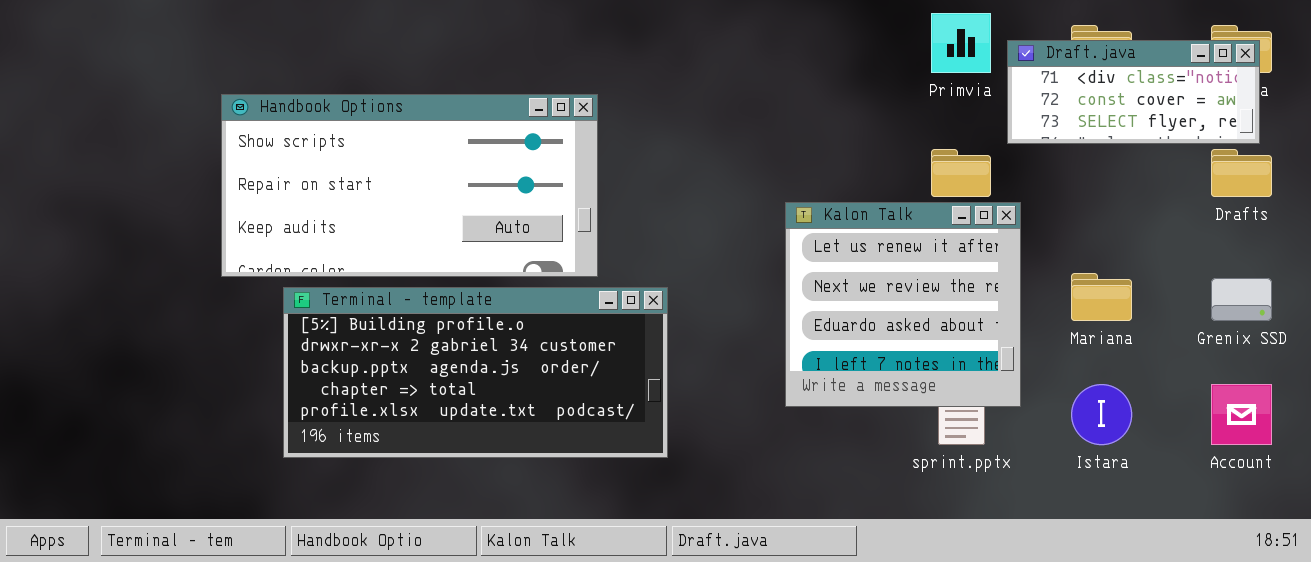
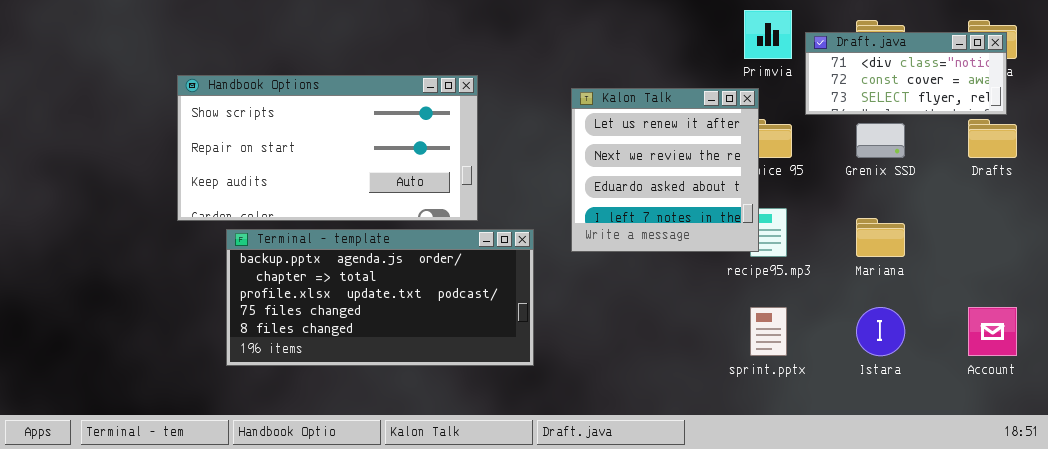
Kalon Talk: [785,202,1021,407] -> [571,88,759,252], moved
Grenix SSD: [1211,278,1272,321] -> [856,123,905,158], moved
Terminal - template: [283,287,668,458] -> [226,229,534,366], scrolled down 2 rows

